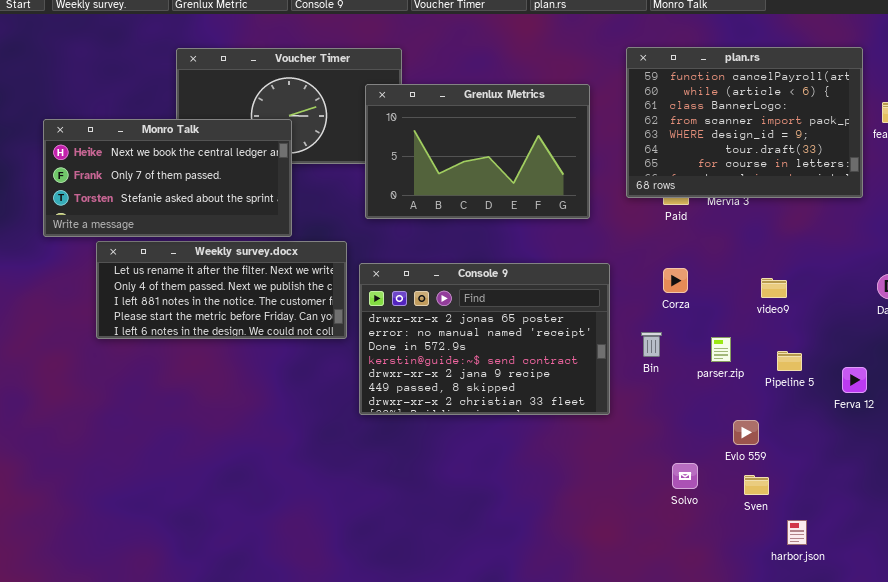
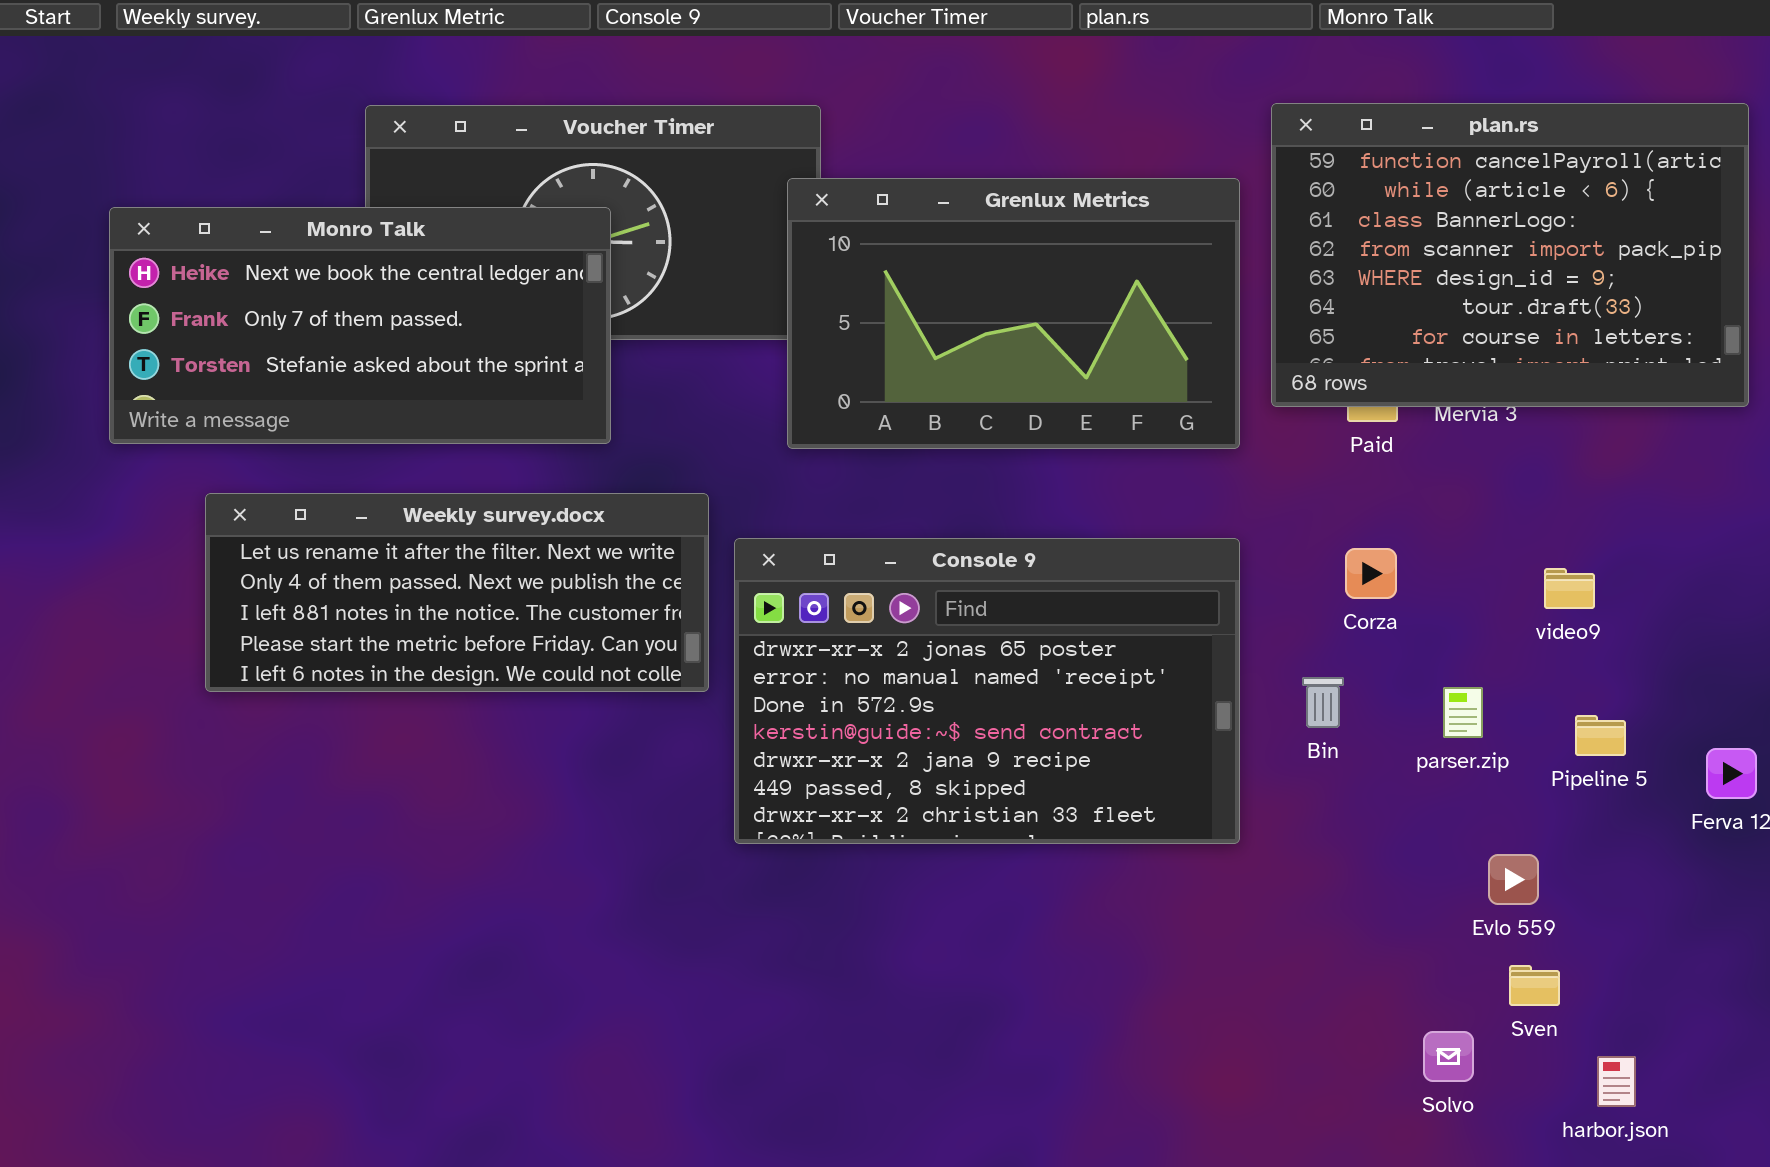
Grenlux Metrics: [365,84,590,219] -> [787,178,1240,449], moved
Monro Talk: [43,119,292,237] -> [109,207,611,444], moved
Solvo: [672,463,698,489] -> [1423,1031,1474,1082], moved

